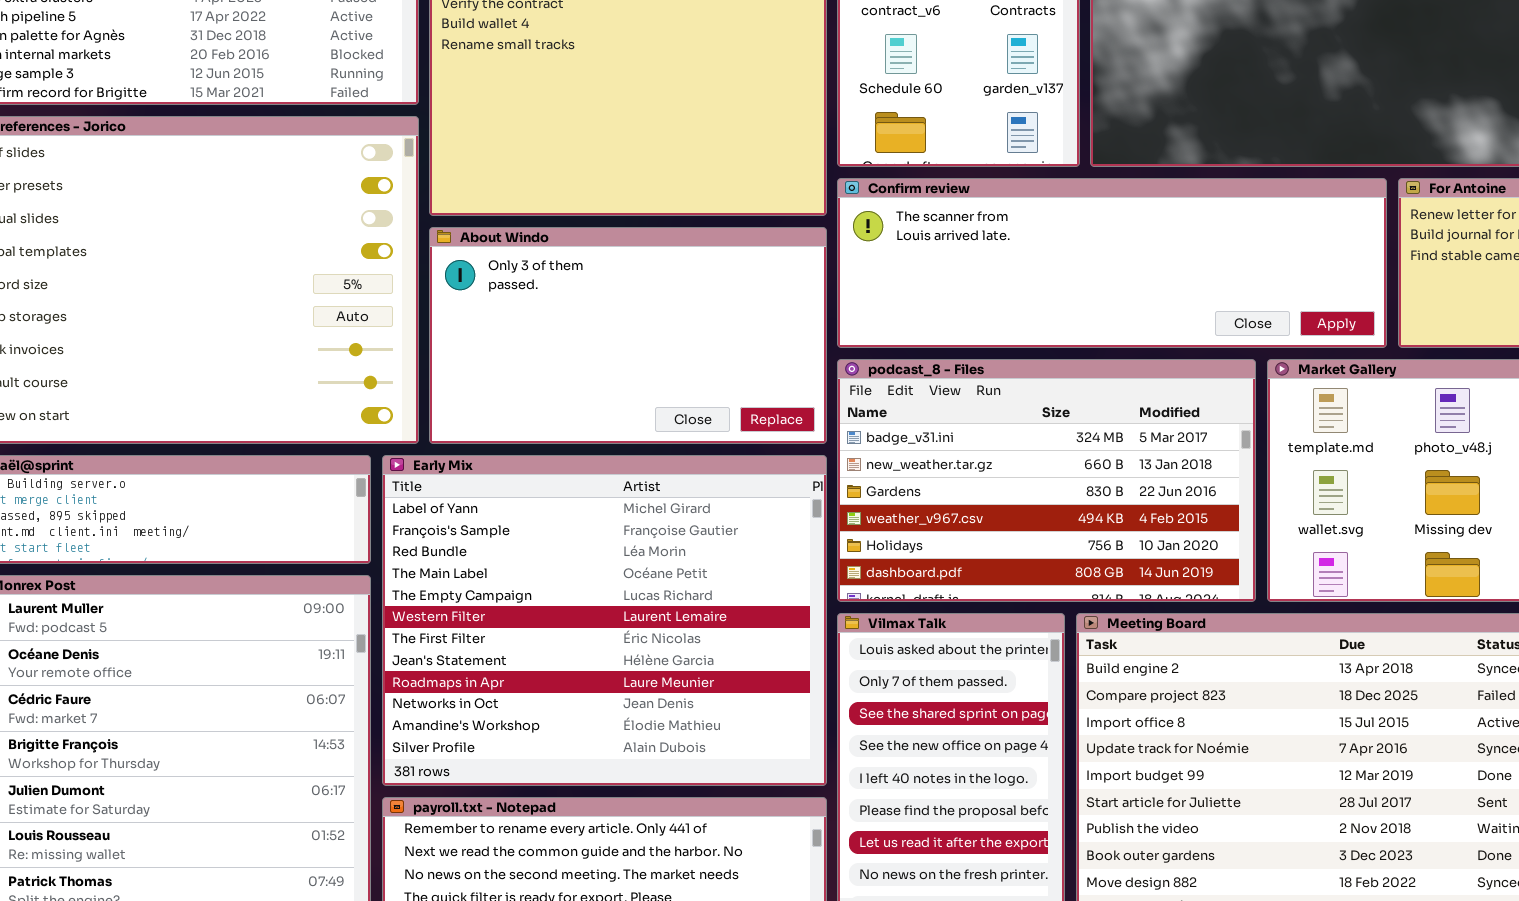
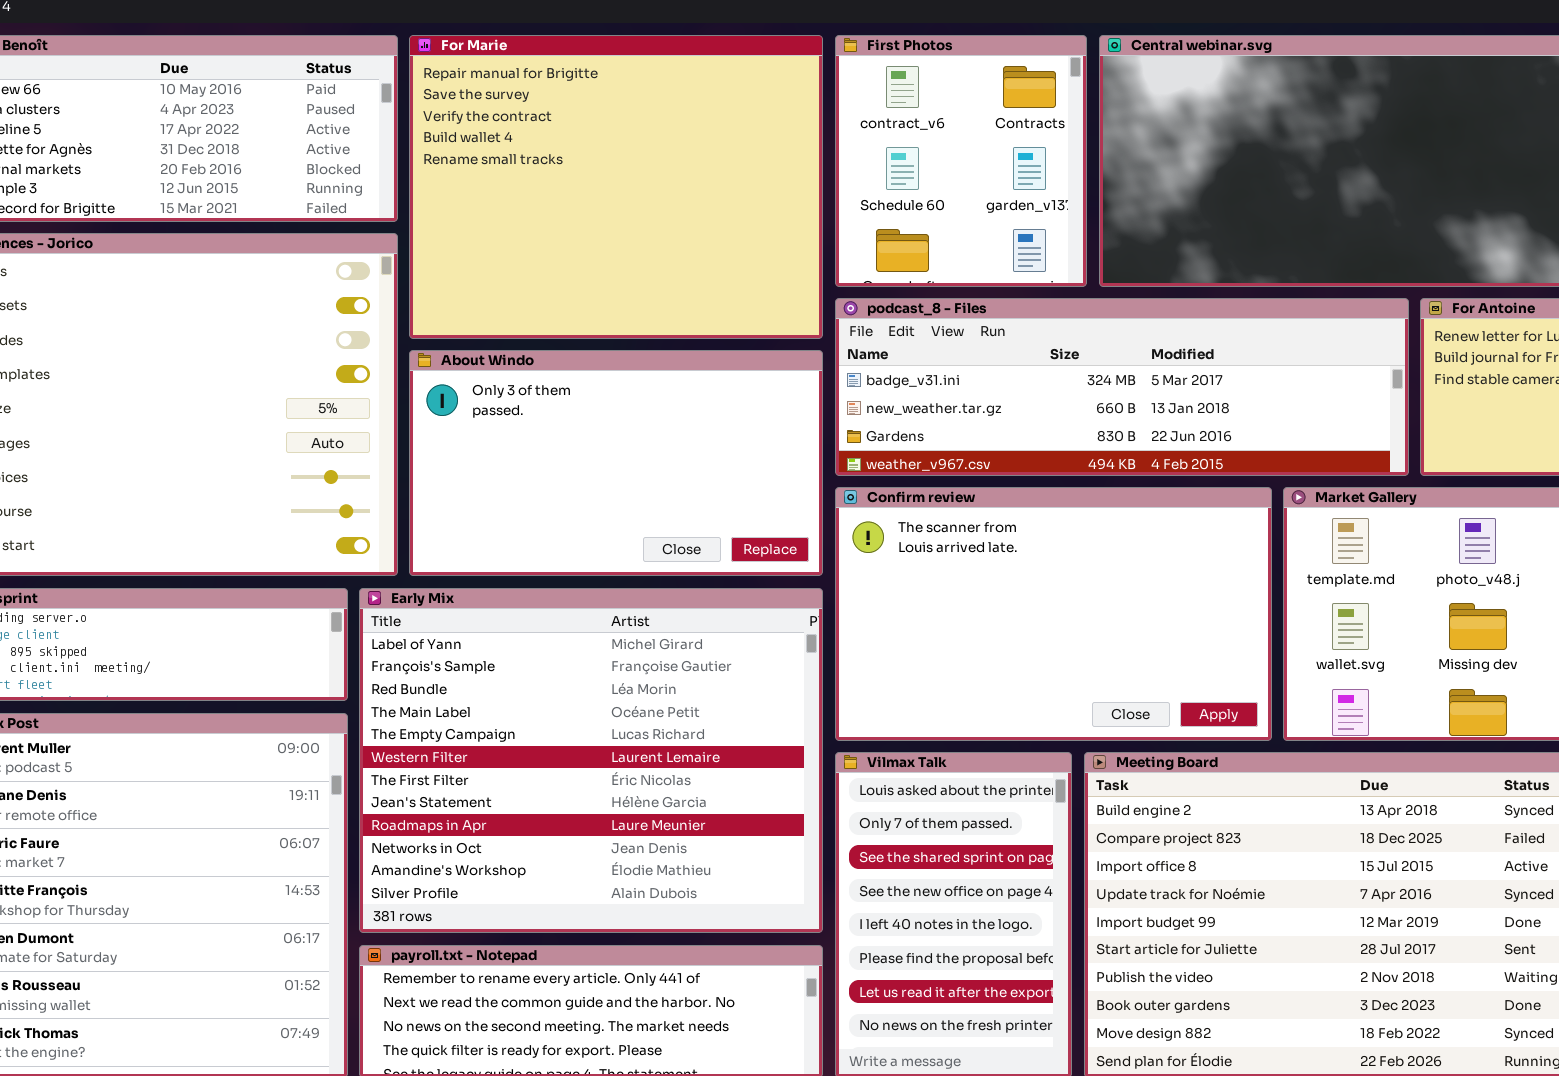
Confirm review: [837,178,1387,348] -> [835,487,1272,741], moved, resized
podcast_8 - Files: [837,359,1256,602] -> [835,298,1409,476], moved, resized

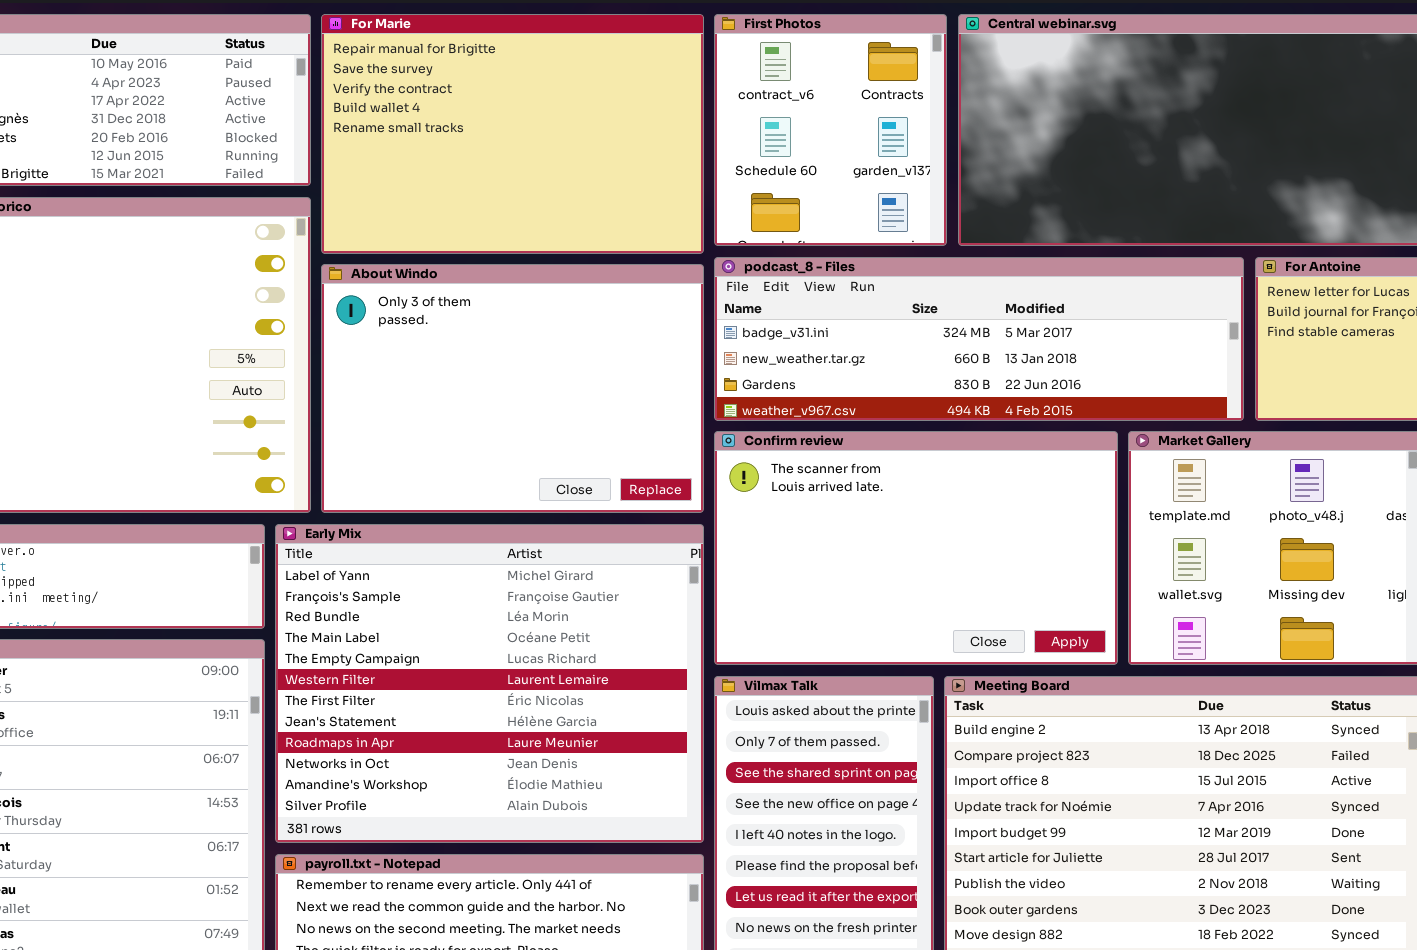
For Marie: [409,35,823,339] -> [321,14,704,254], resized
About Windo: [409,350,823,576] -> [321,264,704,513], resized

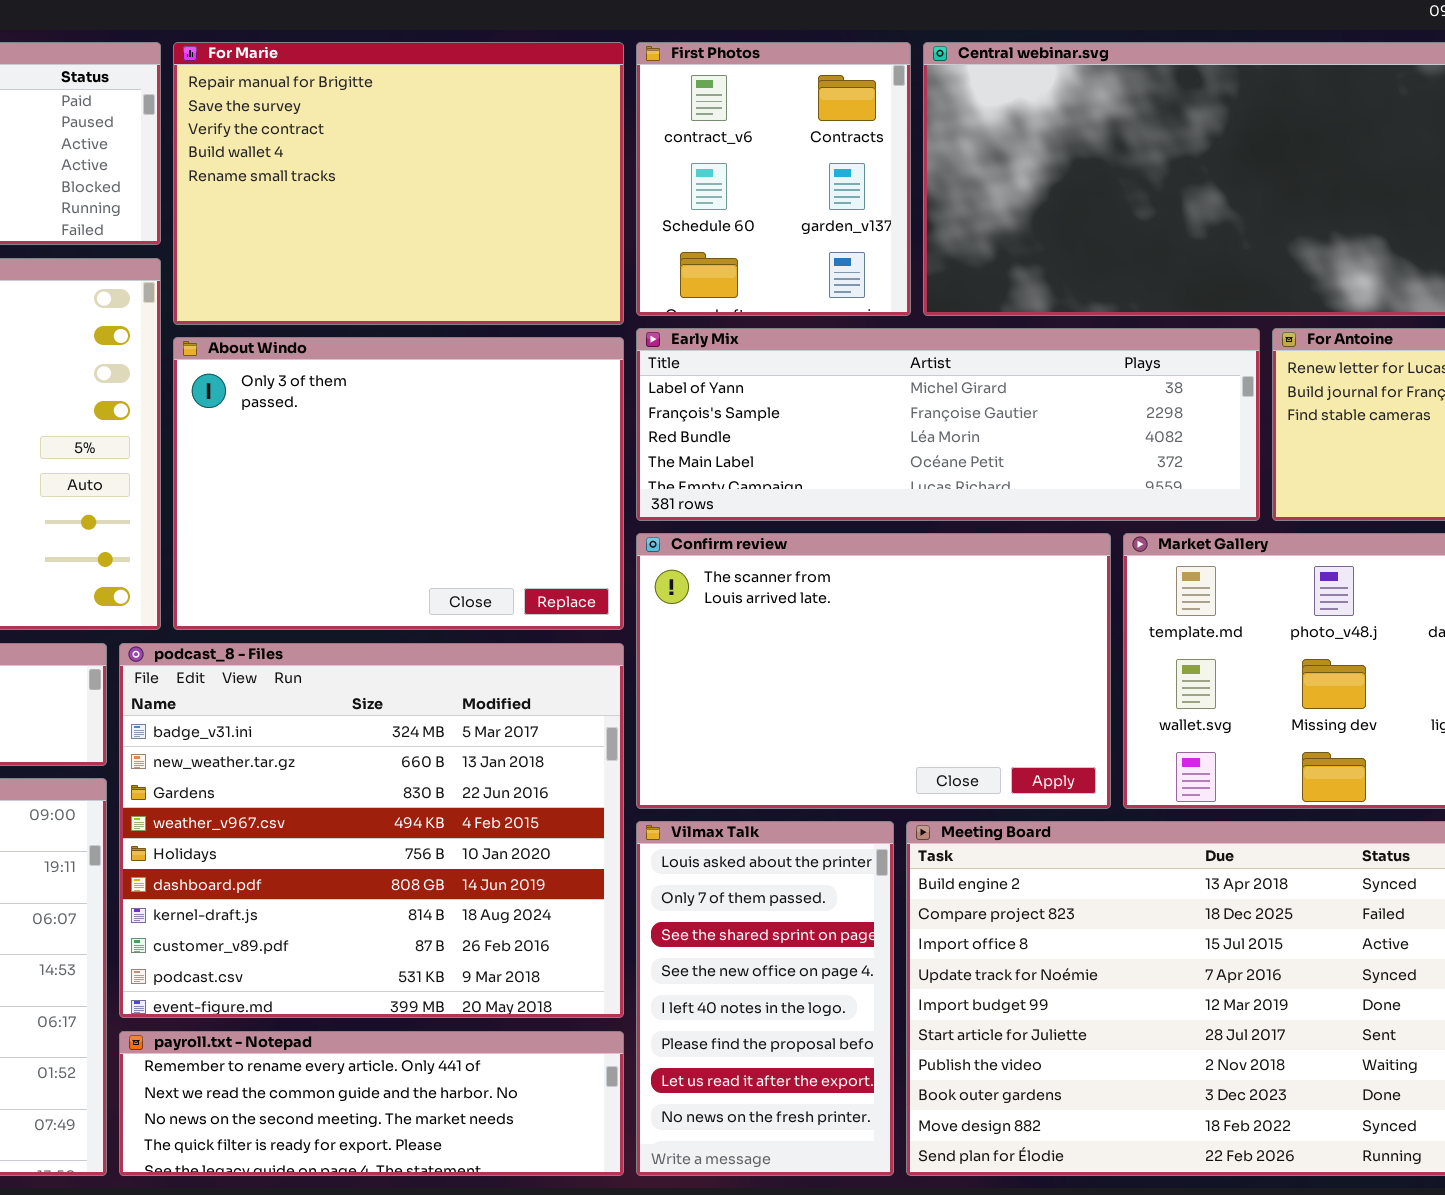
podcast_8 - Files: [714,257,1244,421] -> [119,643,624,1018], moved, resized
Early Mix: [275,524,704,843] -> [636,328,1260,521], moved, resized

